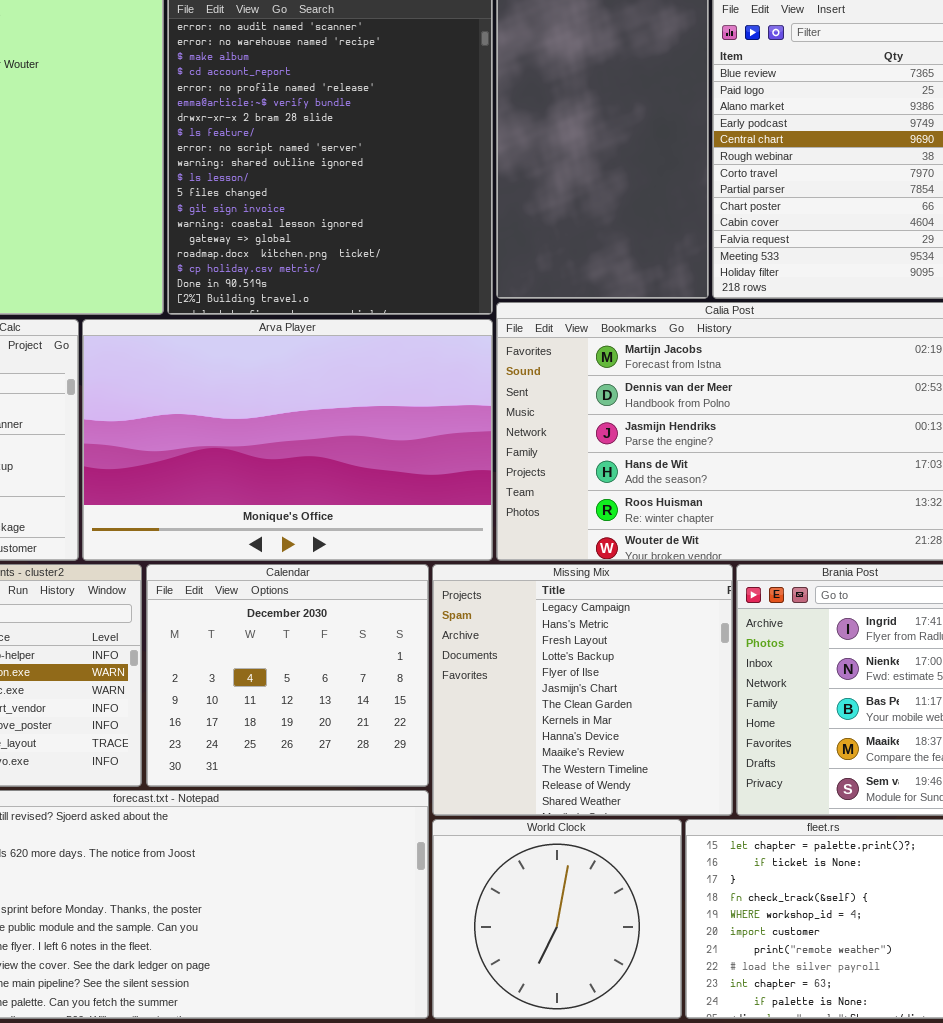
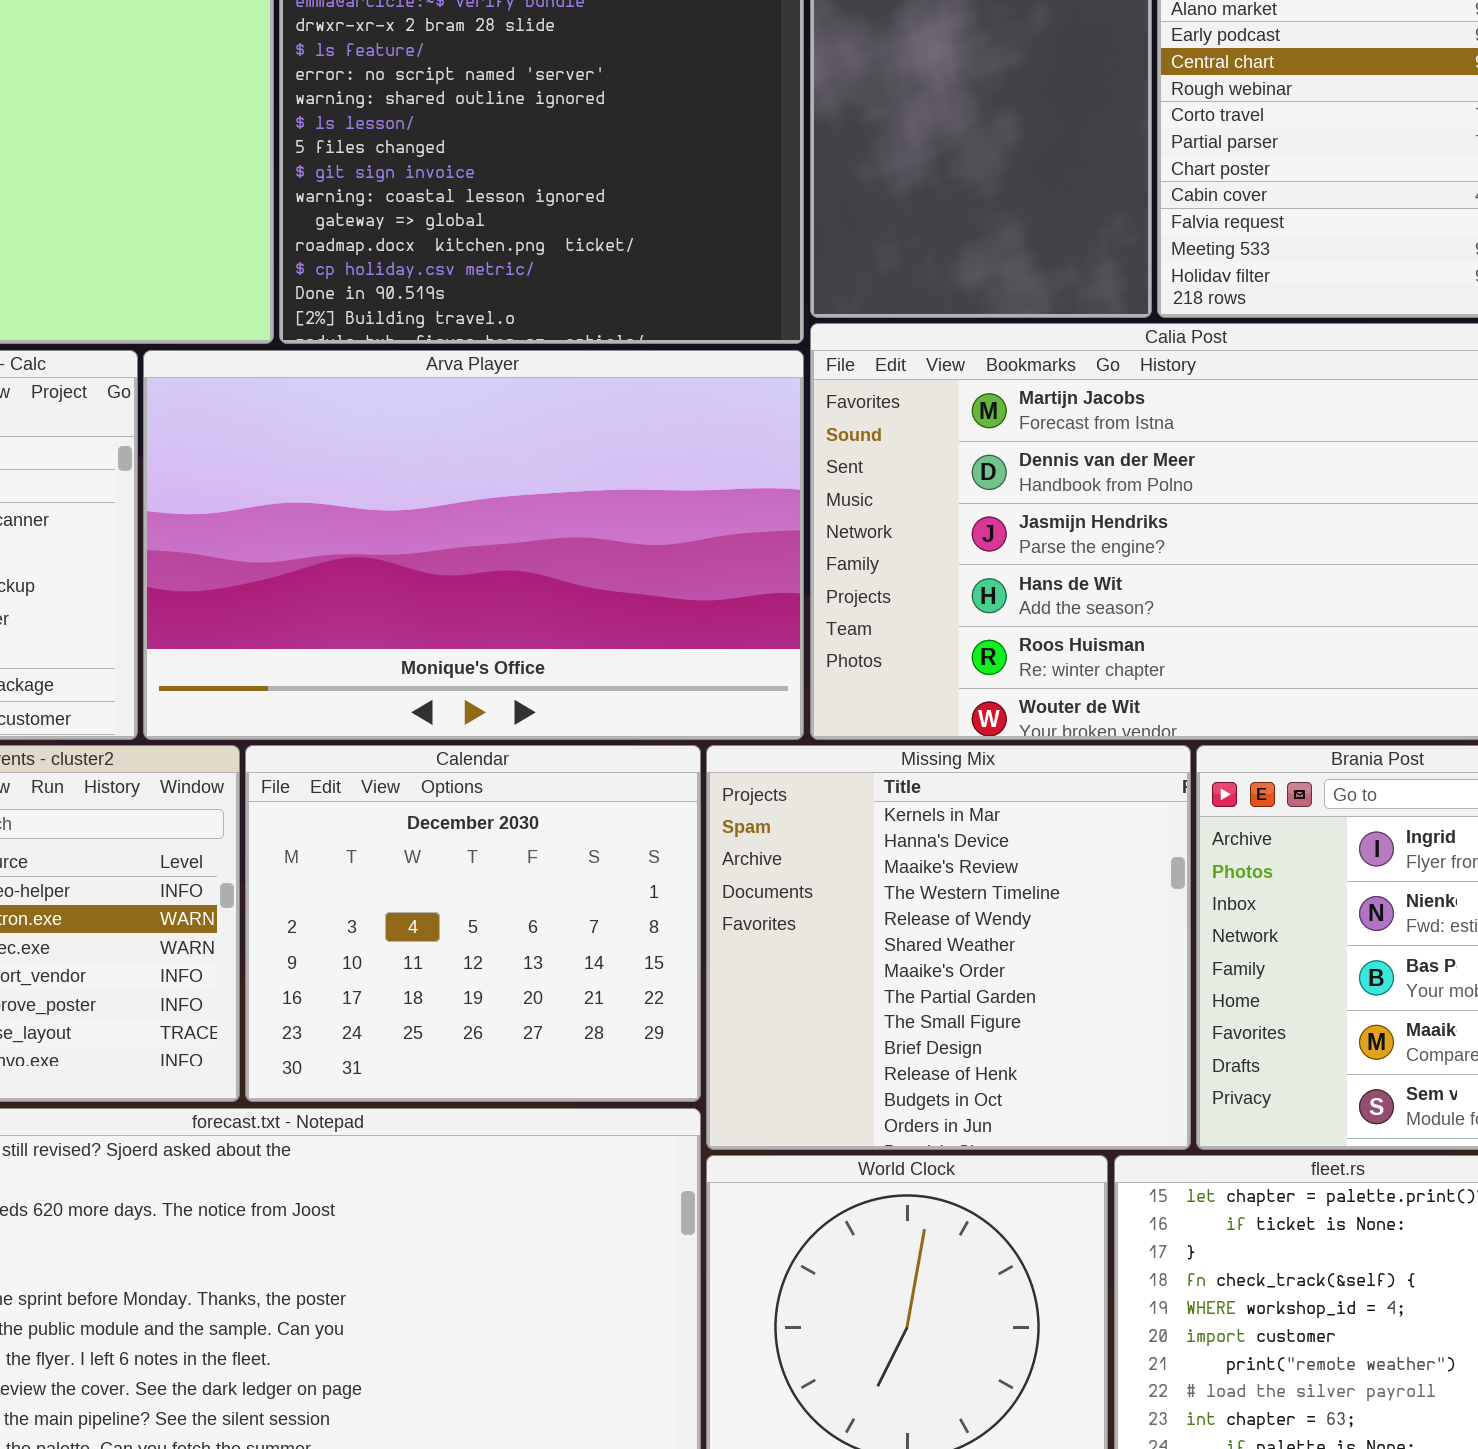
Missing Mix: [432,564,733,816] -> [706,745,1191,1150], scrolled down 7 rows

